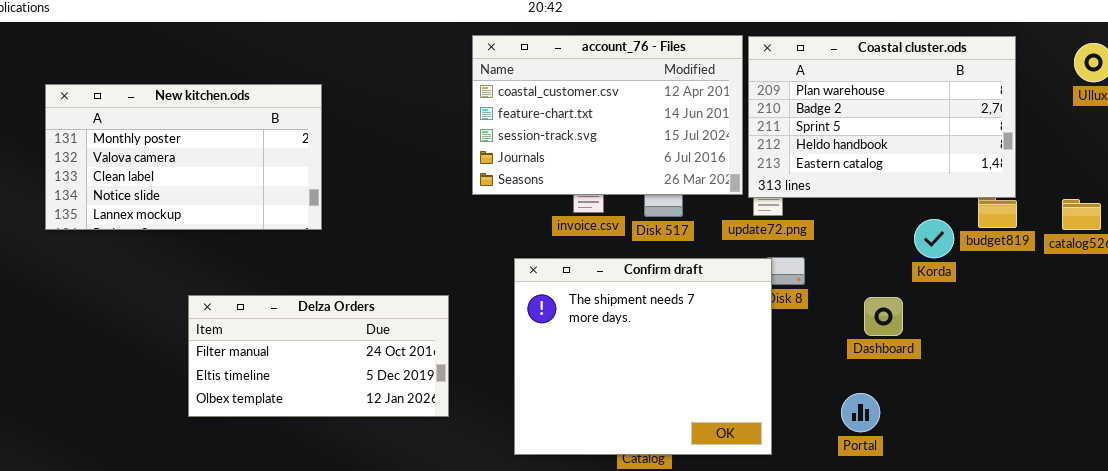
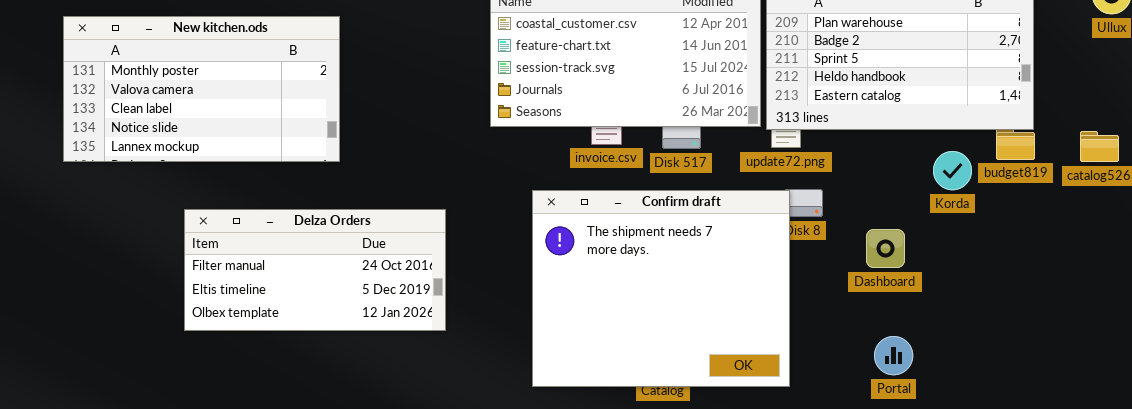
Delza Orders: [188,295,449,417] -> [184,209,446,331], moved
Dashboard: [864,297,903,336] -> [866,229,905,268], moved
Portal: [841,393,880,432] -> [874,336,913,375], moved

